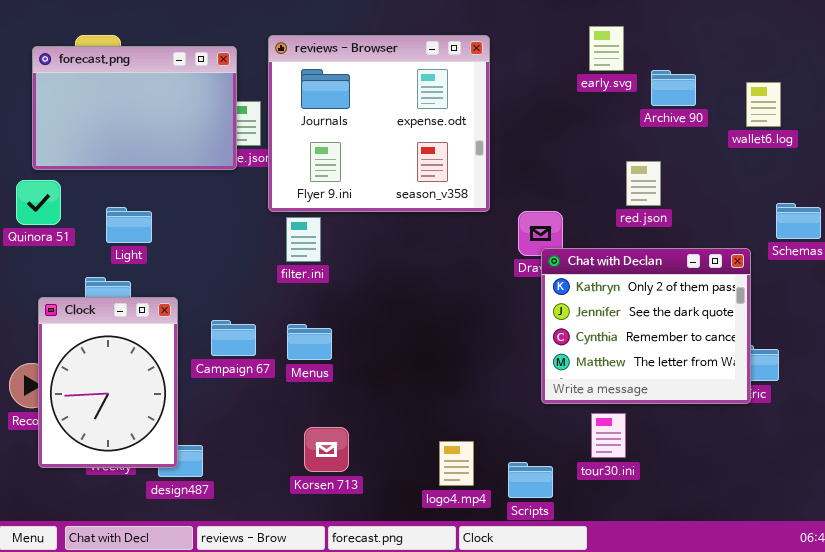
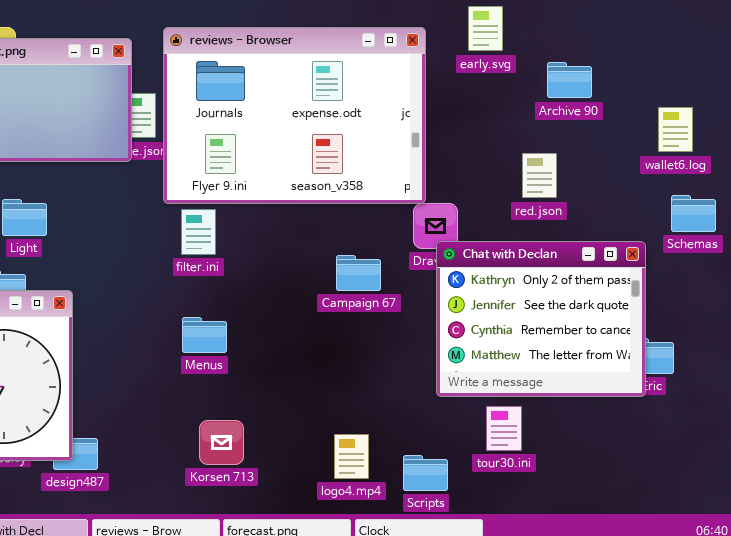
early.svg: [589,26,624,71] -> [468,6,503,51], moved
reviews - Browser: [268,35,490,212] -> [163,27,426,204], resized
wallet6.log: [746,82,781,127] -> [658,107,693,152], moved
Campaign 67: [211,320,256,356] -> [336,255,381,291], moved

